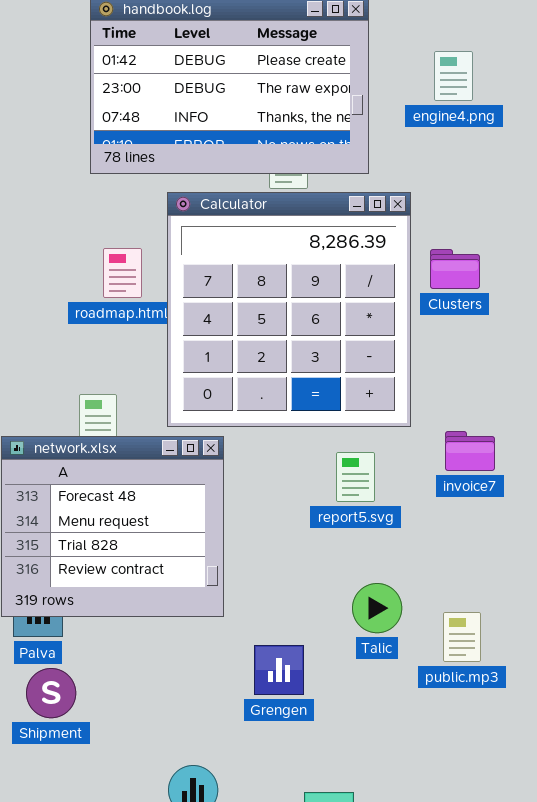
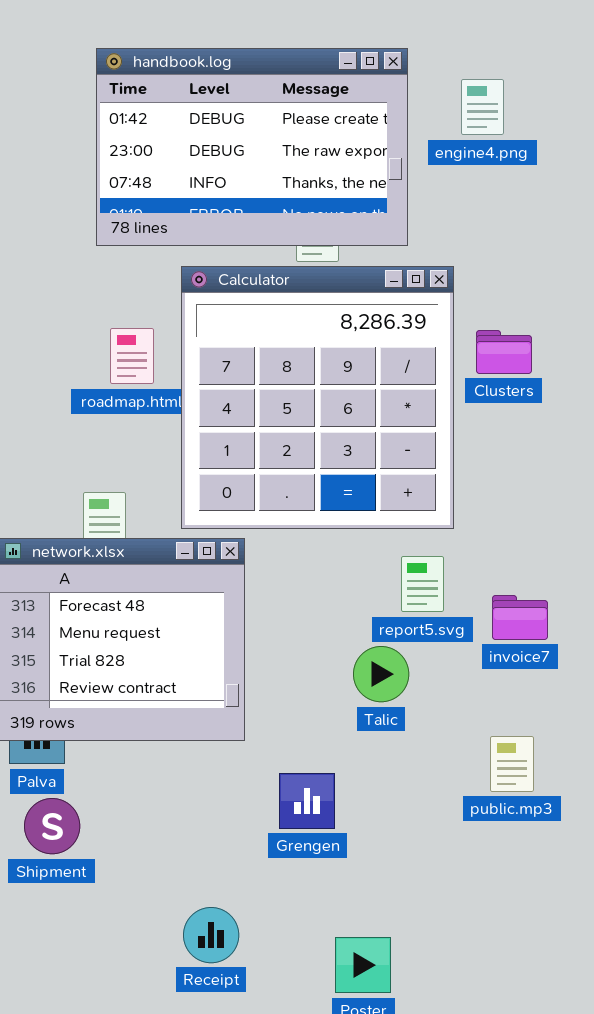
engine4.png: [434,51,473,101] -> [461,79,504,135], moved
invoice7: [445,431,495,471] -> [492,595,548,640], moved
report5.svg: [336,452,375,502] -> [401,556,444,612], moved
Talic: [352,583,402,633] -> [353,646,409,702], moved

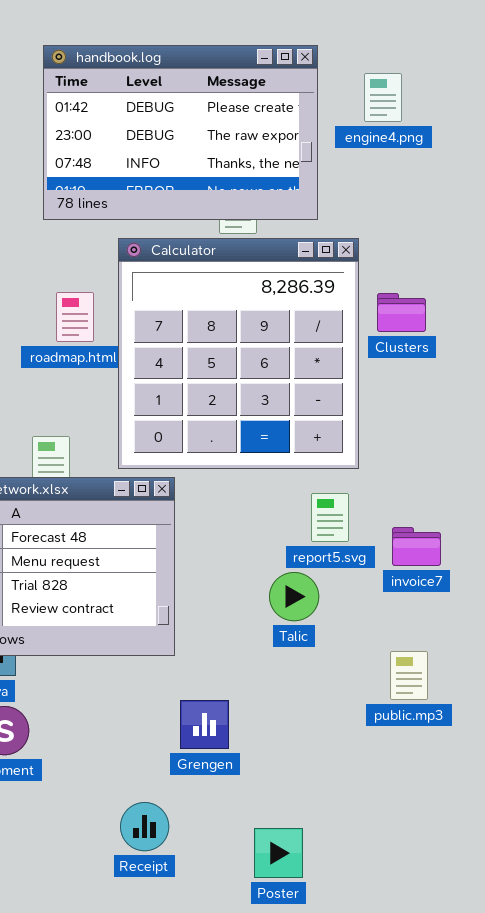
Grengen: [279,773,335,829] -> [180,700,229,749], moved

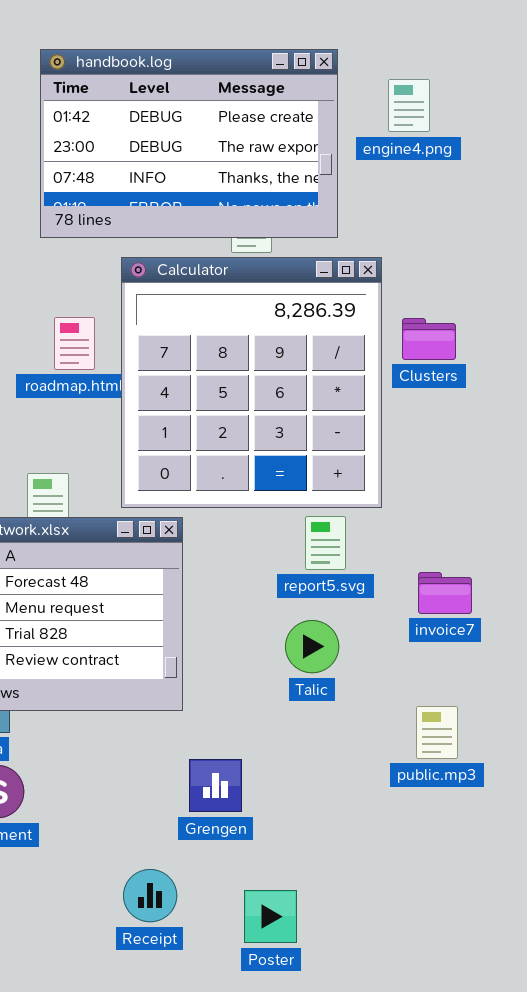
report5.svg: [311,493,349,542] -> [305,516,346,570], moved
Poster: [254,828,303,878] -> [244,890,297,943], moved

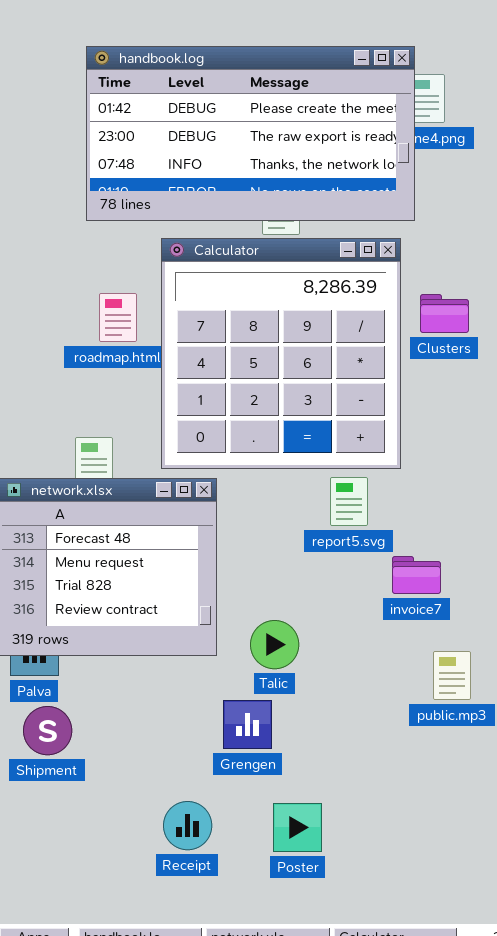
handbook.log: [40,49,338,238] -> [86,46,415,221], resized
invoice7: [418,572,472,614] -> [392,556,441,594], moved
Talic: [285,620,339,673] -> [250,620,299,669], moved
Poster: [244,890,297,943] -> [273,803,322,852], moved

